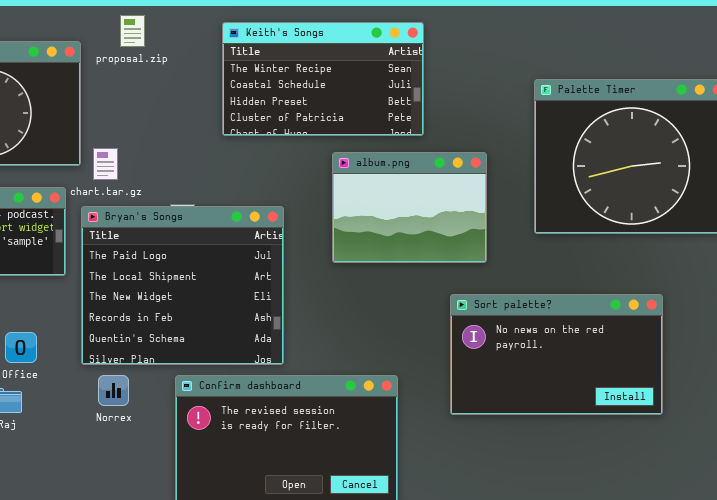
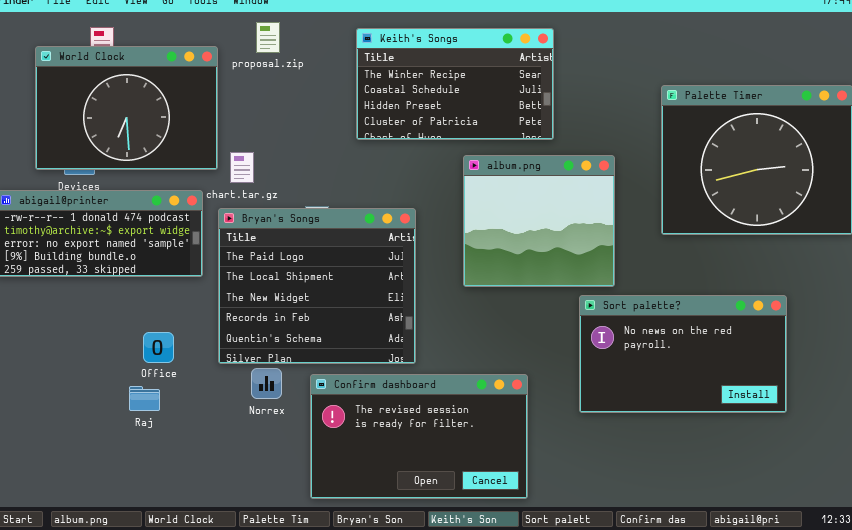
album.png: [332,152,487,263] -> [463,155,615,287], resized
Norrex: [98,375,129,406] -> [251,368,282,399], moved

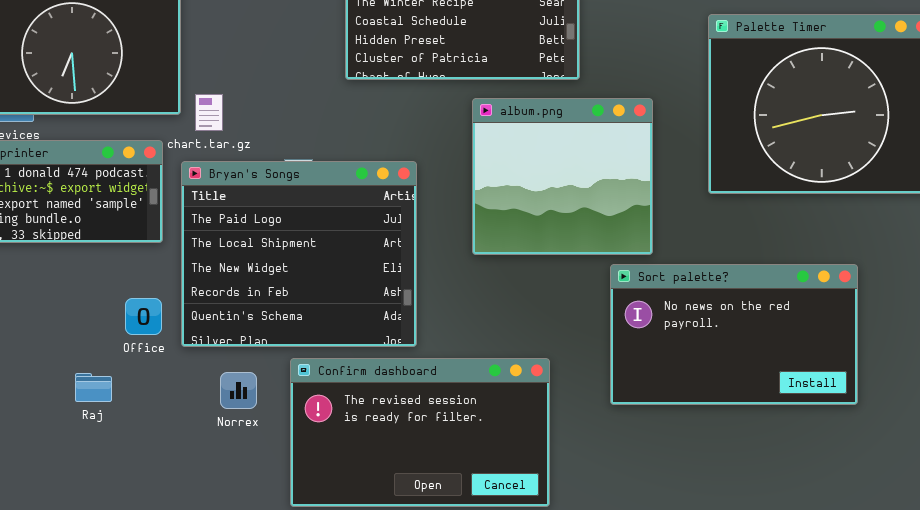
Office: [143,332,174,363] -> [125,298,162,335], moved
Norrex: [251,368,282,399] -> [220,372,257,409], moved

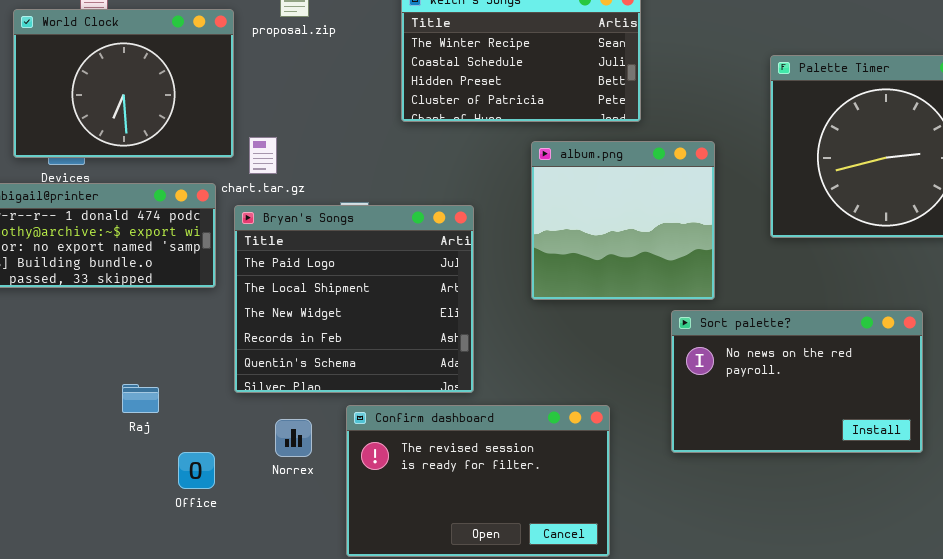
Office: [125,298,162,335] -> [178,452,215,489], moved
Raj: [75,373,112,402] -> [122,384,159,413], moved

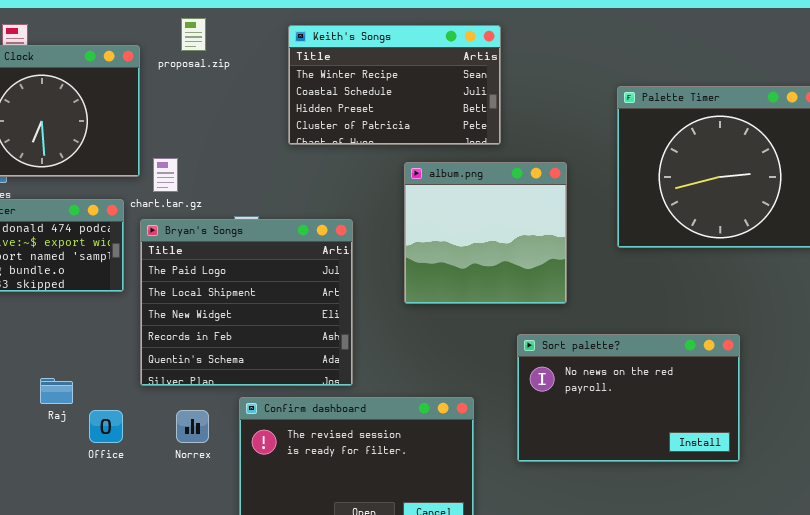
Sort palette?: [671,310,923,453] -> [517,334,740,462], moved
Office: [178,452,215,489] -> [89,410,123,443], moved

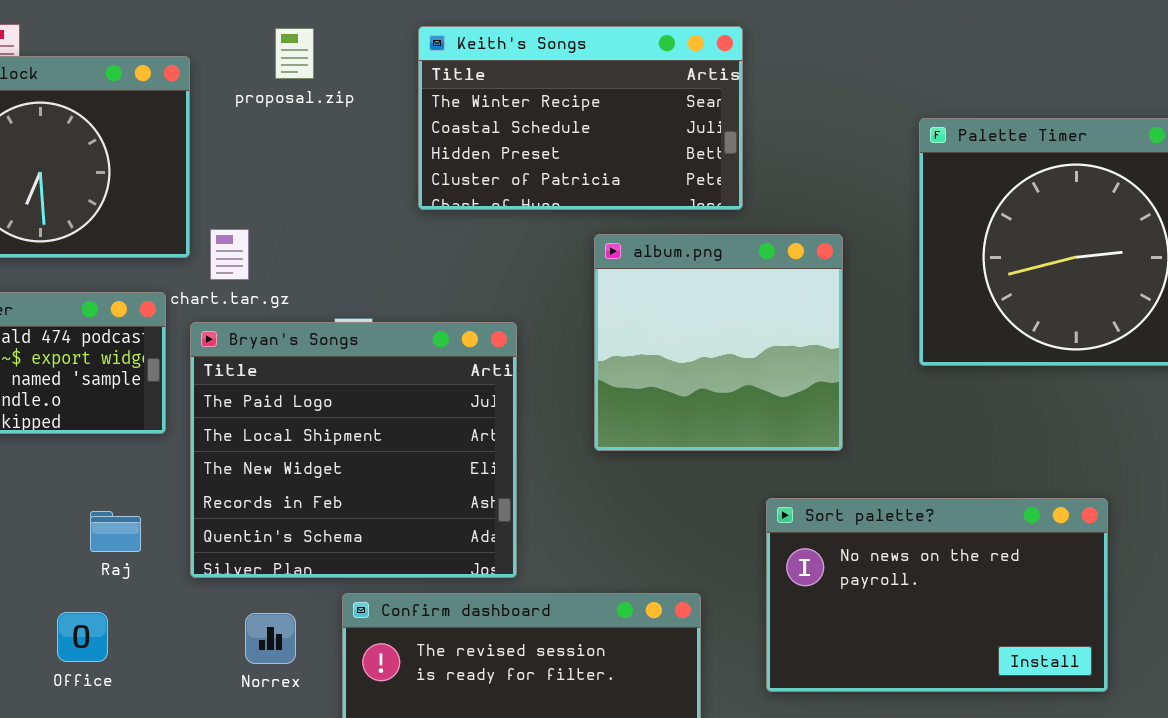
proposal.zip: [181,18,206,51] -> [275,28,314,79], moved
Raj: [40,378,73,404] -> [90,511,141,552], moved
Office: [89,410,123,443] -> [57,612,108,662], moved

